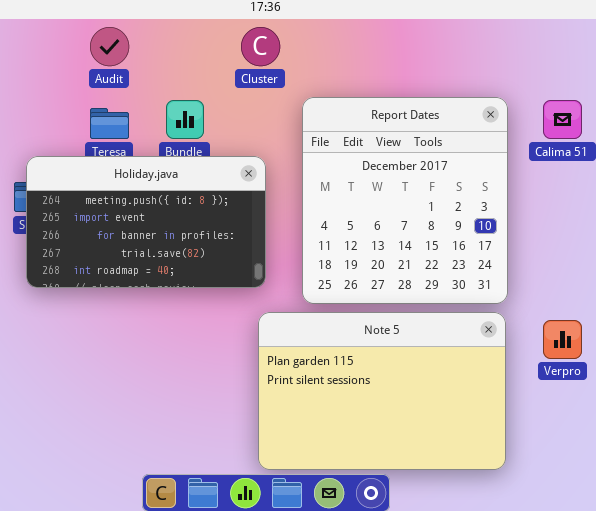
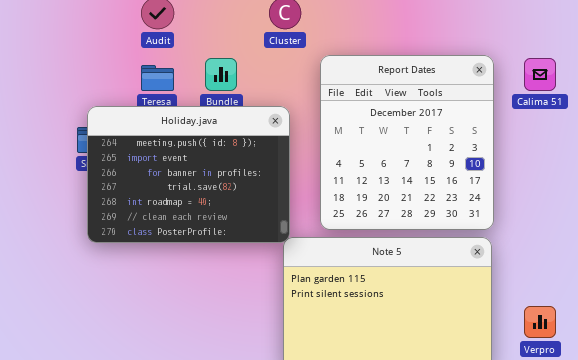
Holiday.java: [26,156,266,288] -> [87,106,290,243], resized
Verpro: [543,320,582,359] -> [524,306,556,338], moved

